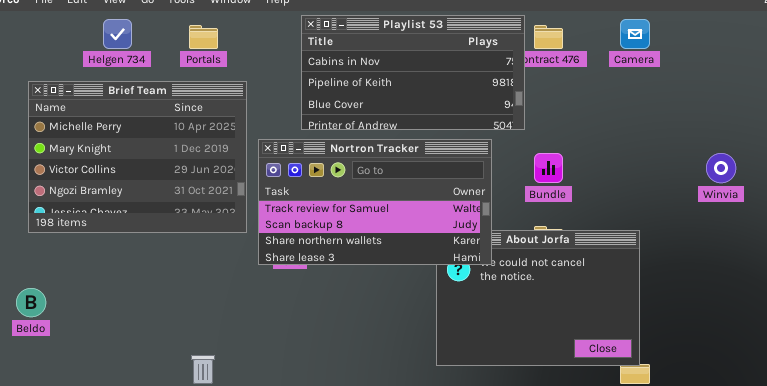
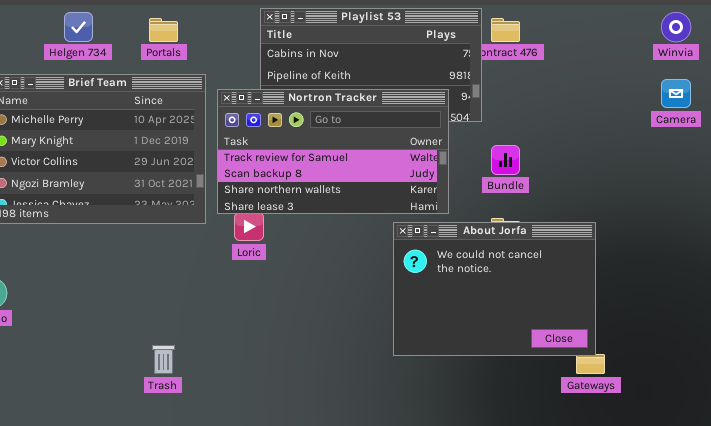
Camera: [620,19,650,49] -> [661,79,691,108], moved
Nortron Tracker: [258,139,492,265] -> [217,89,449,214], moved
Winvia: [706,153,736,183] -> [661,12,691,42], moved

